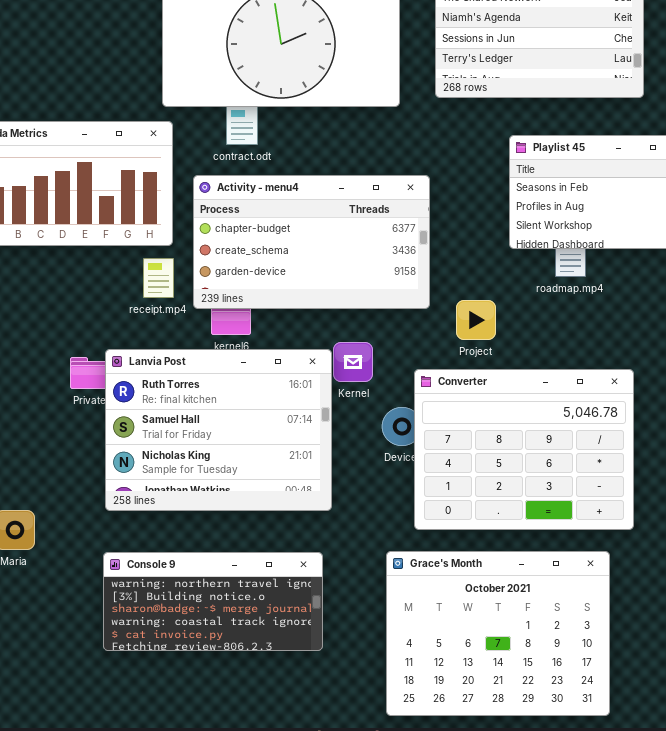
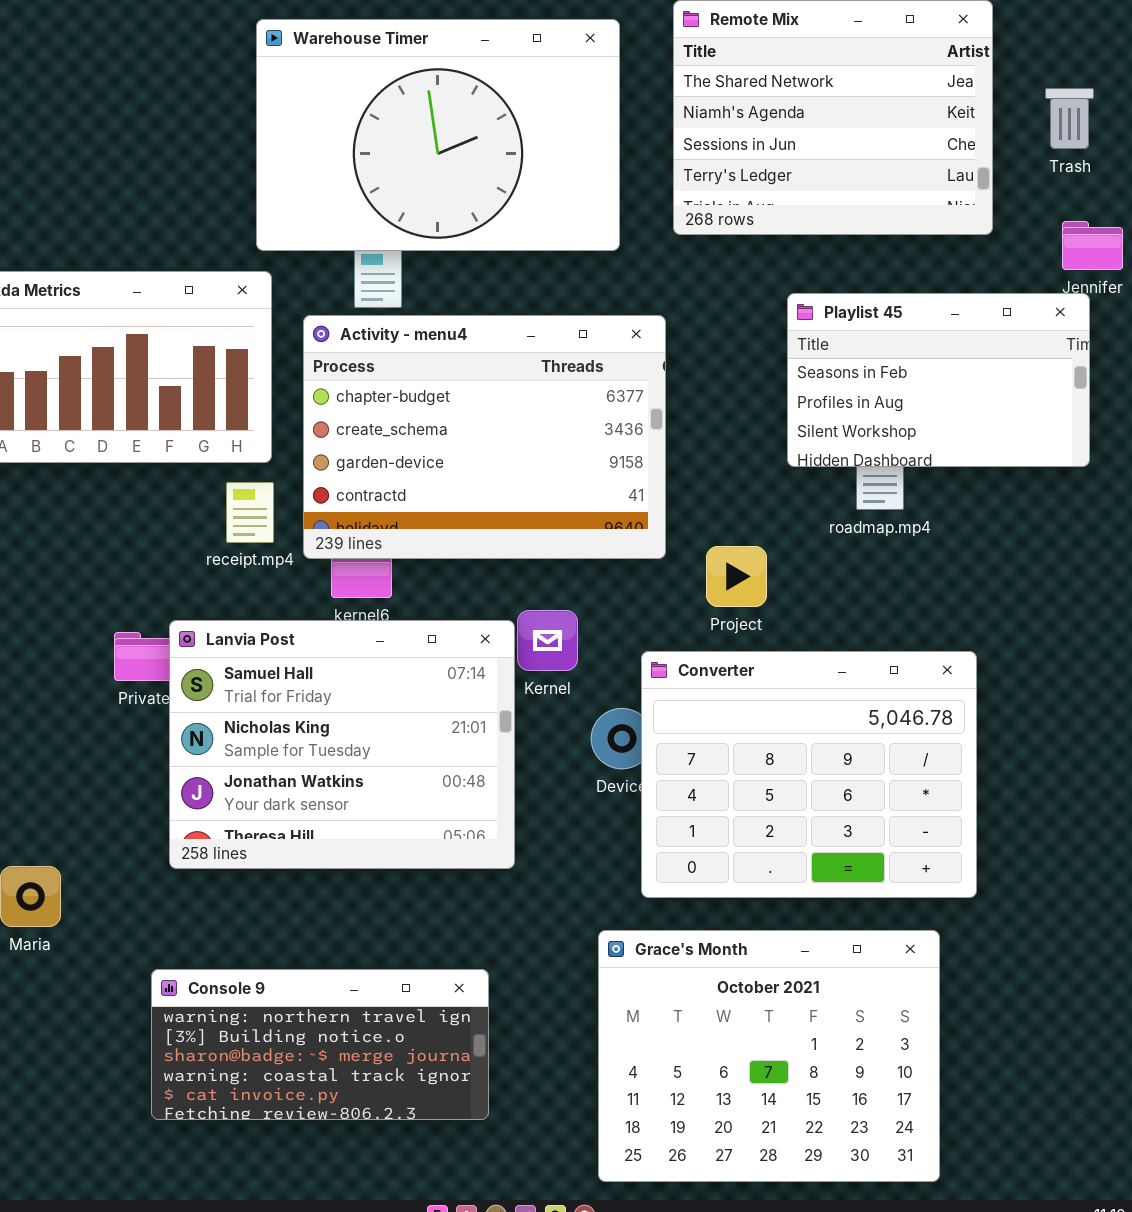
Activity - menu4: [193,175,430,309] -> [303,315,666,559], resized
Lanvia Post: [105,349,332,511] -> [169,620,515,869], scrolled down 1 row
Console 9: [103,552,323,651] -> [151,969,489,1120], moved

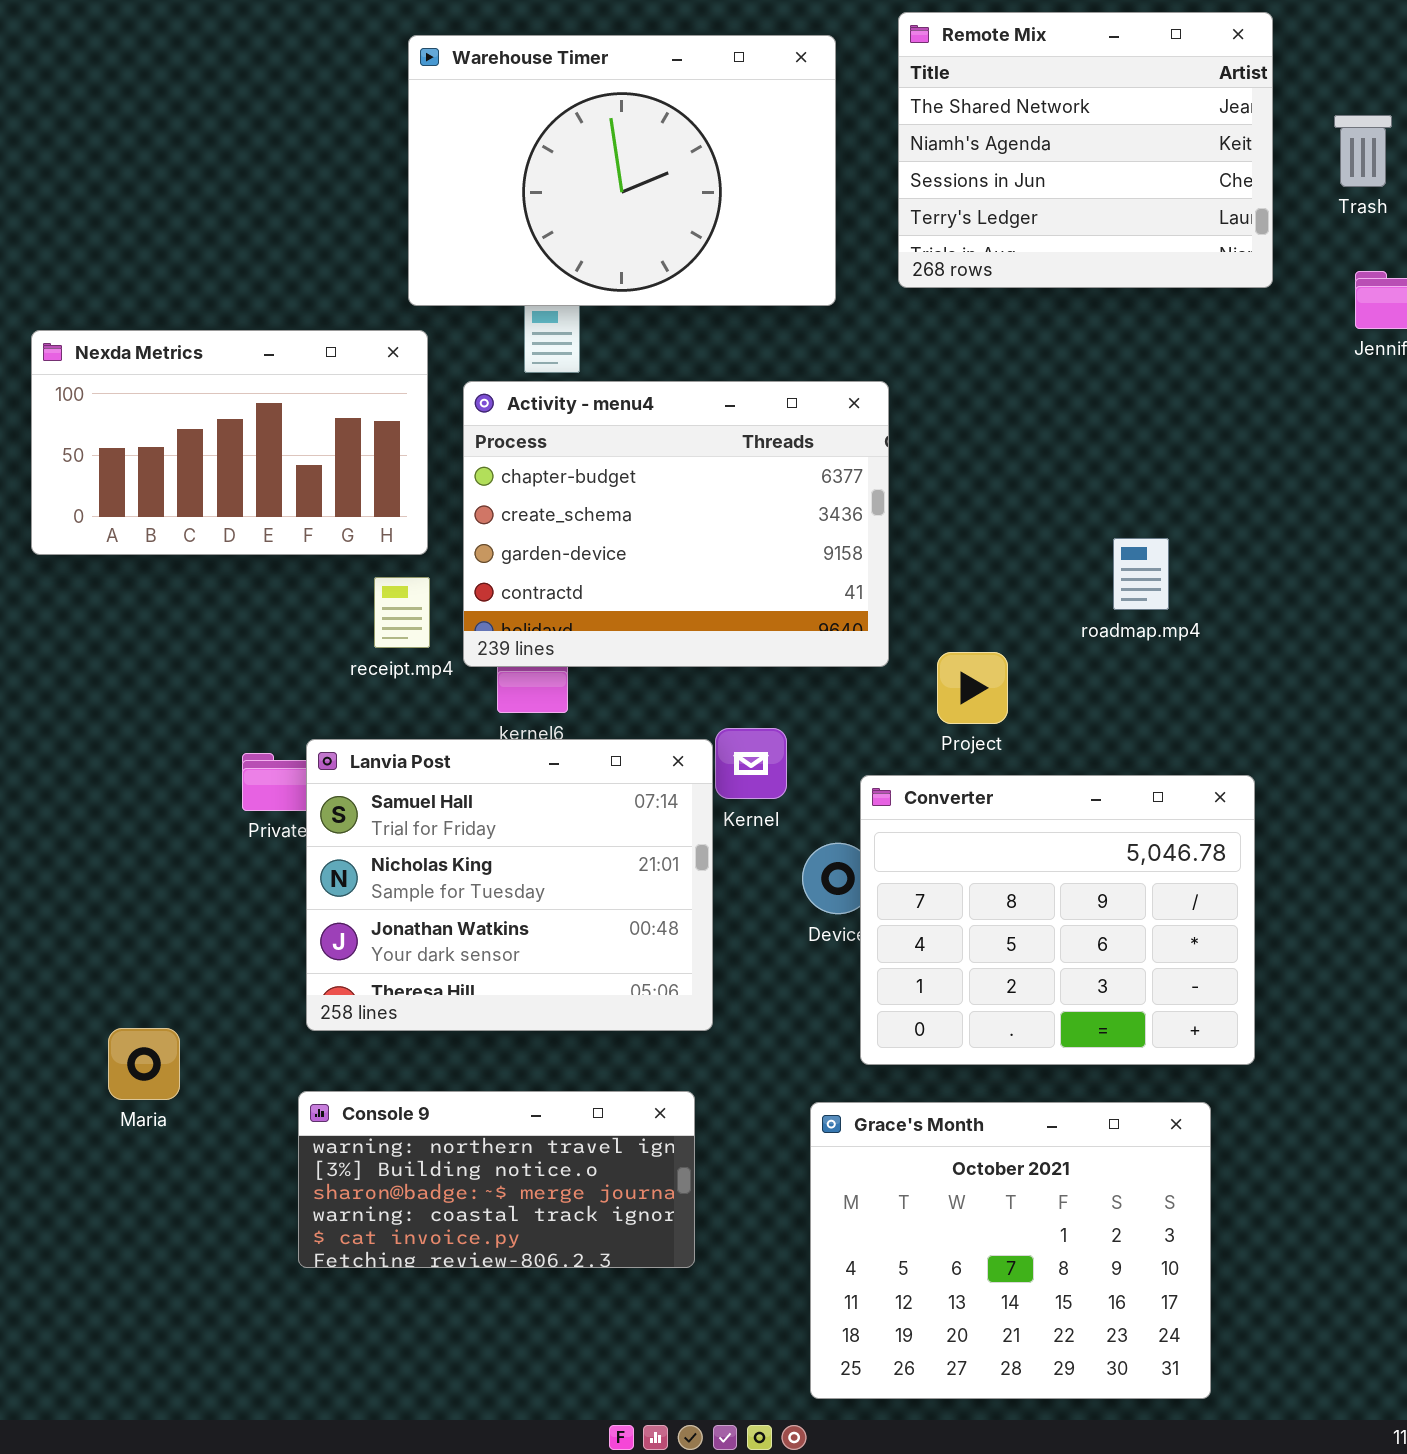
Playlist 45: [787,293,1090,467] -> none, closed
Console 9: [151,969,489,1120] -> [298,1091,695,1268], moved

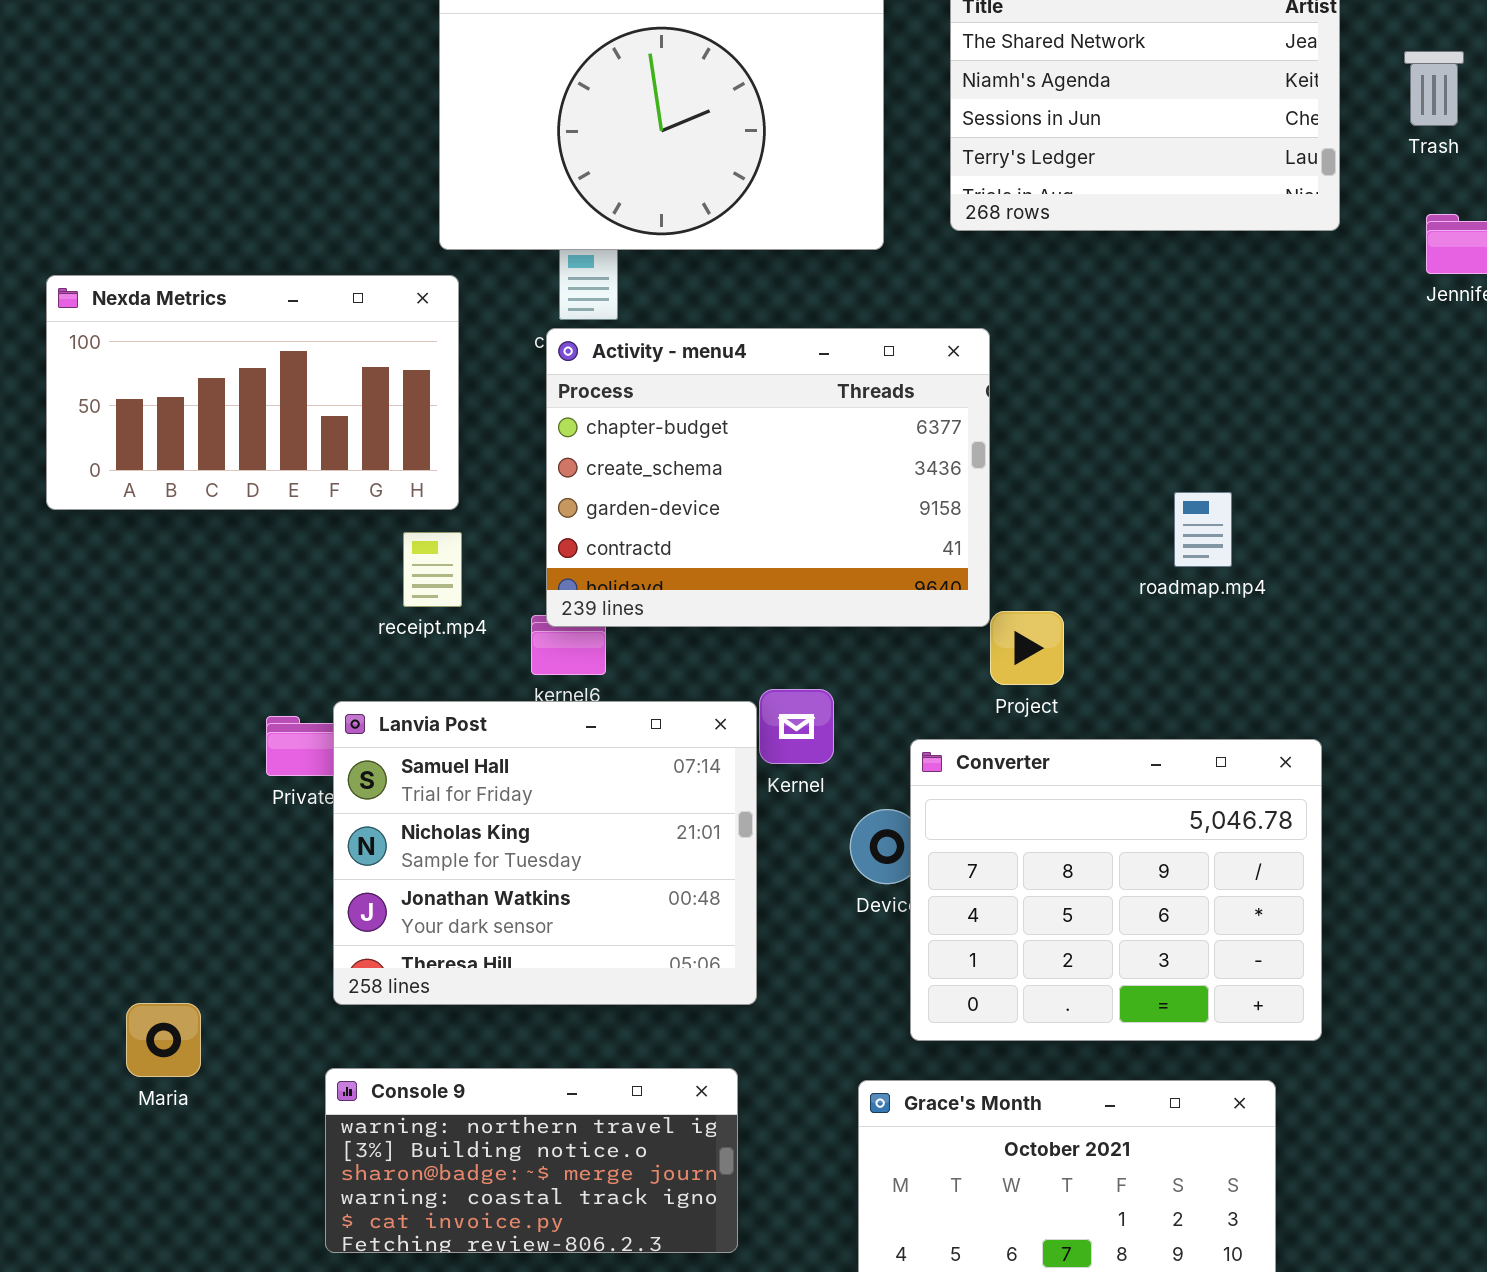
Activity - menu4: [463,381,889,667] -> [546,328,990,627], moved

